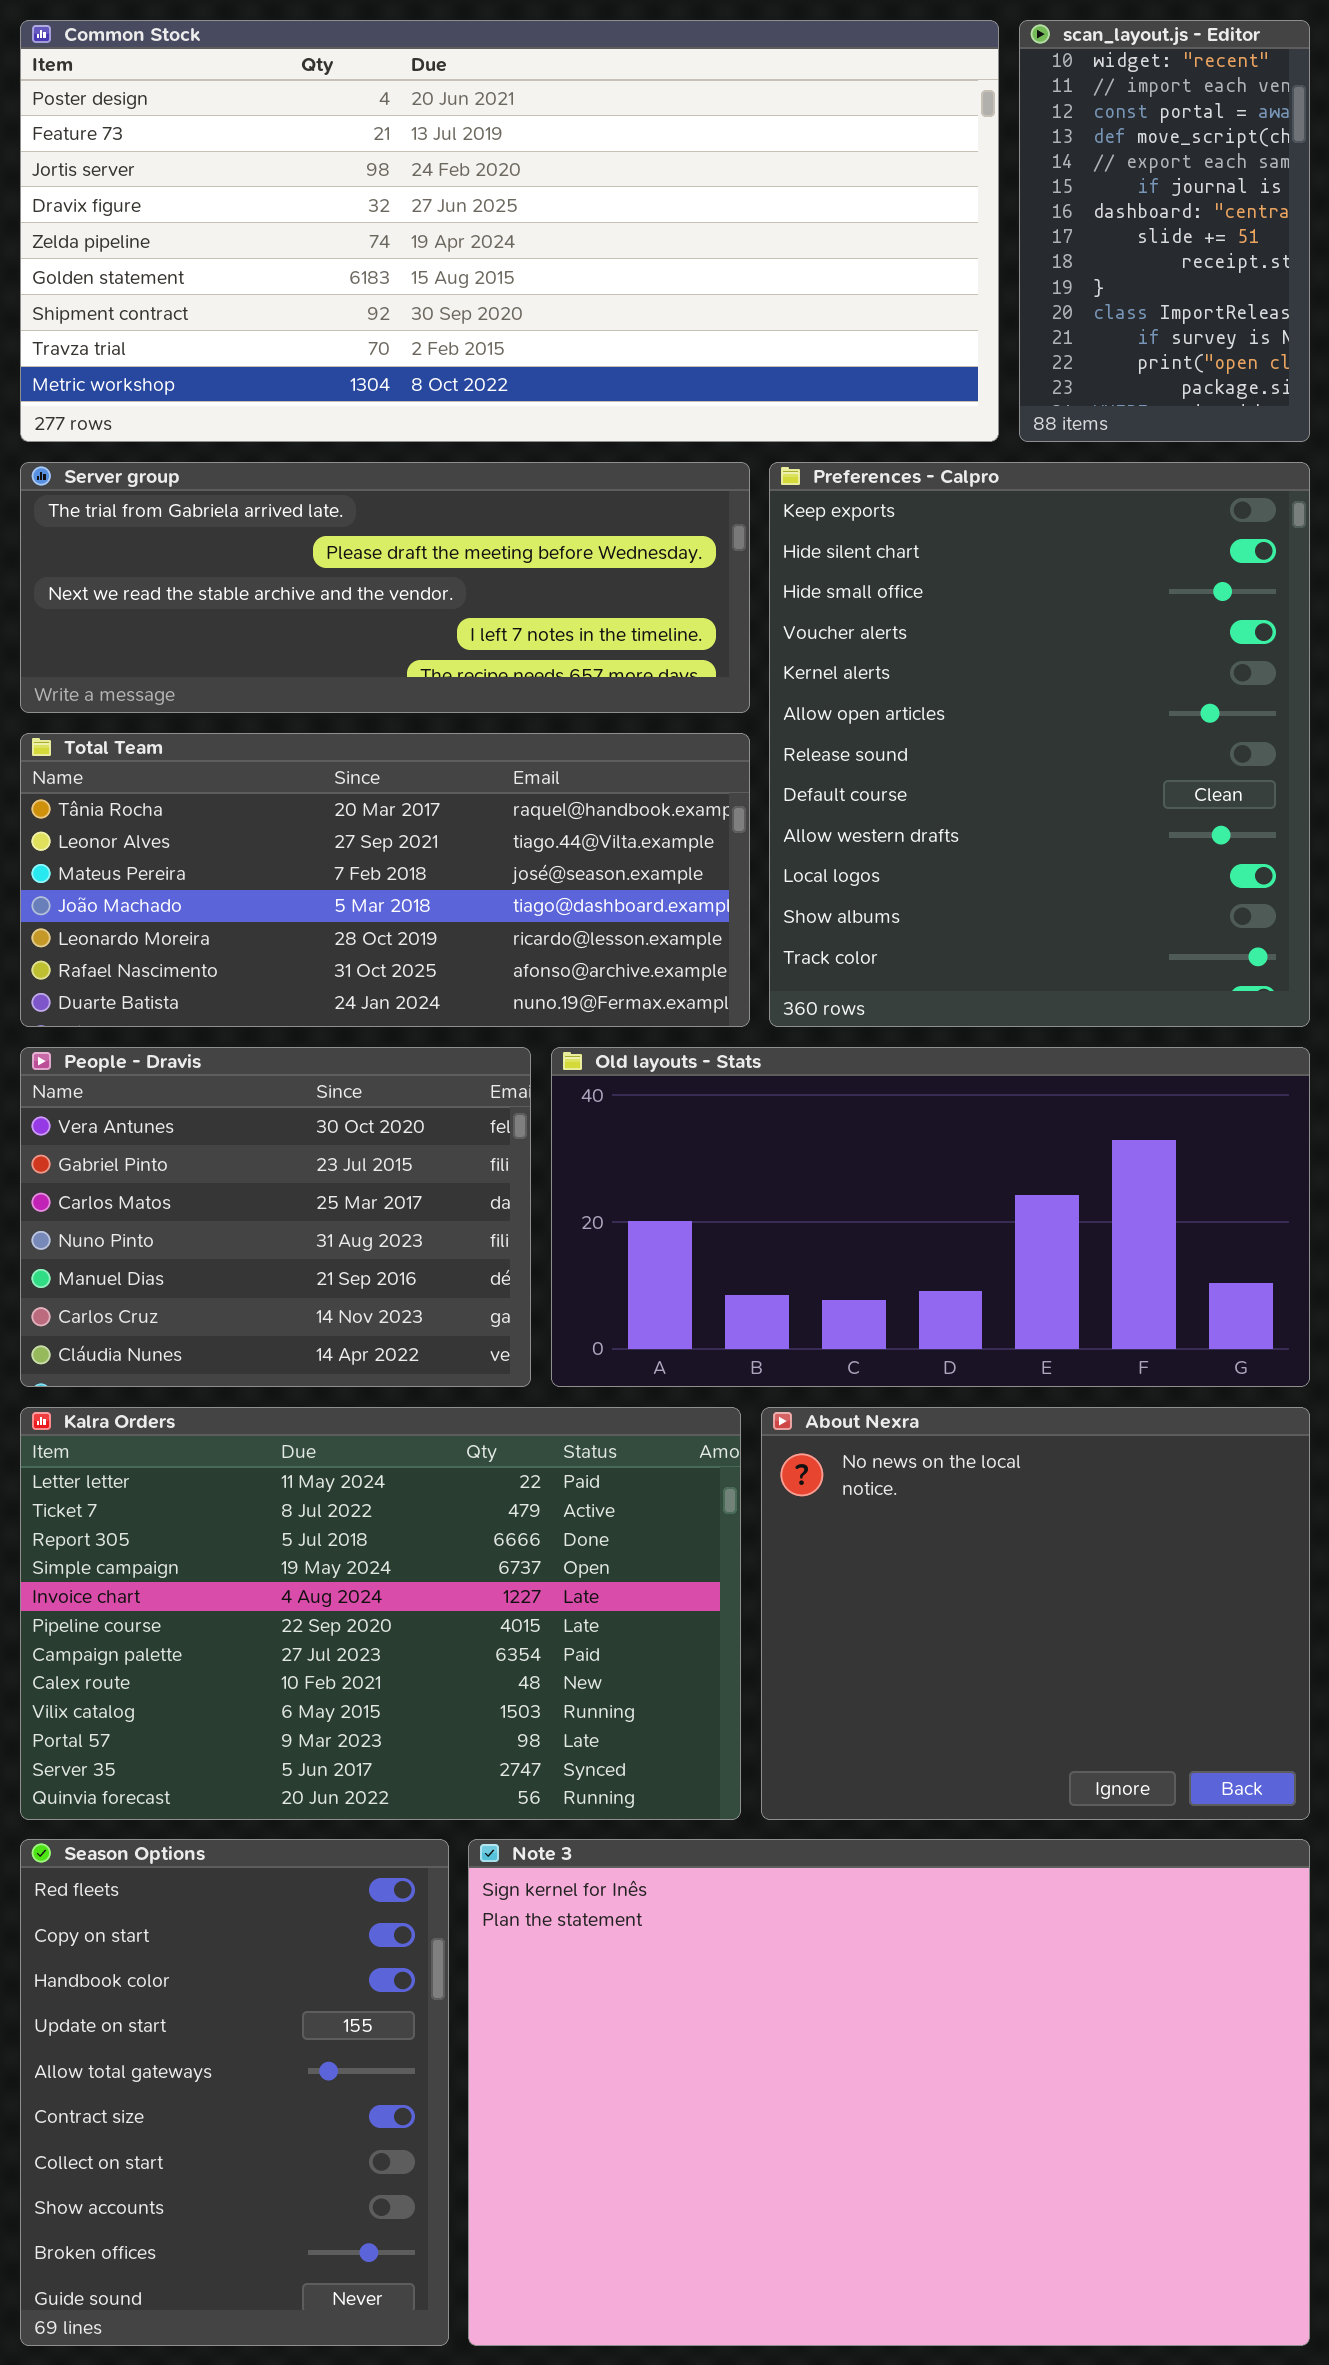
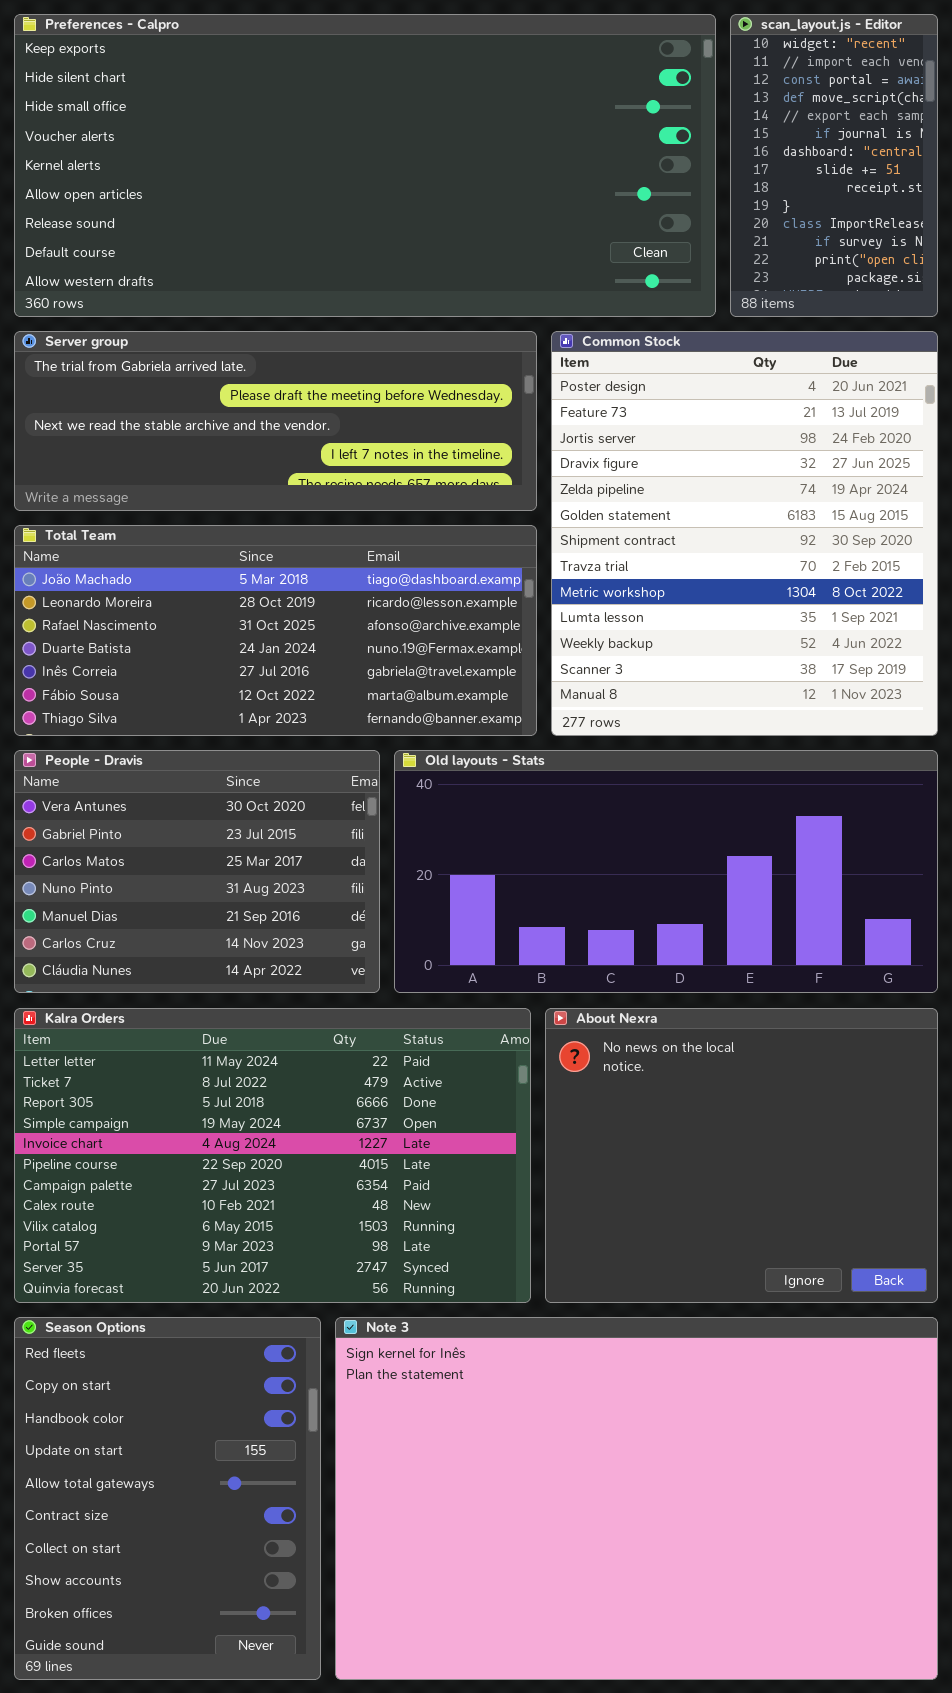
Common Stock: [20,20,999,442] -> [551,331,938,736], moved, resized
Preferences - Calpro: [769,462,1310,1027] -> [14,14,716,317], moved, resized
Total Team: [20,733,750,1027] -> [14,525,537,736], scrolled down 3 rows

